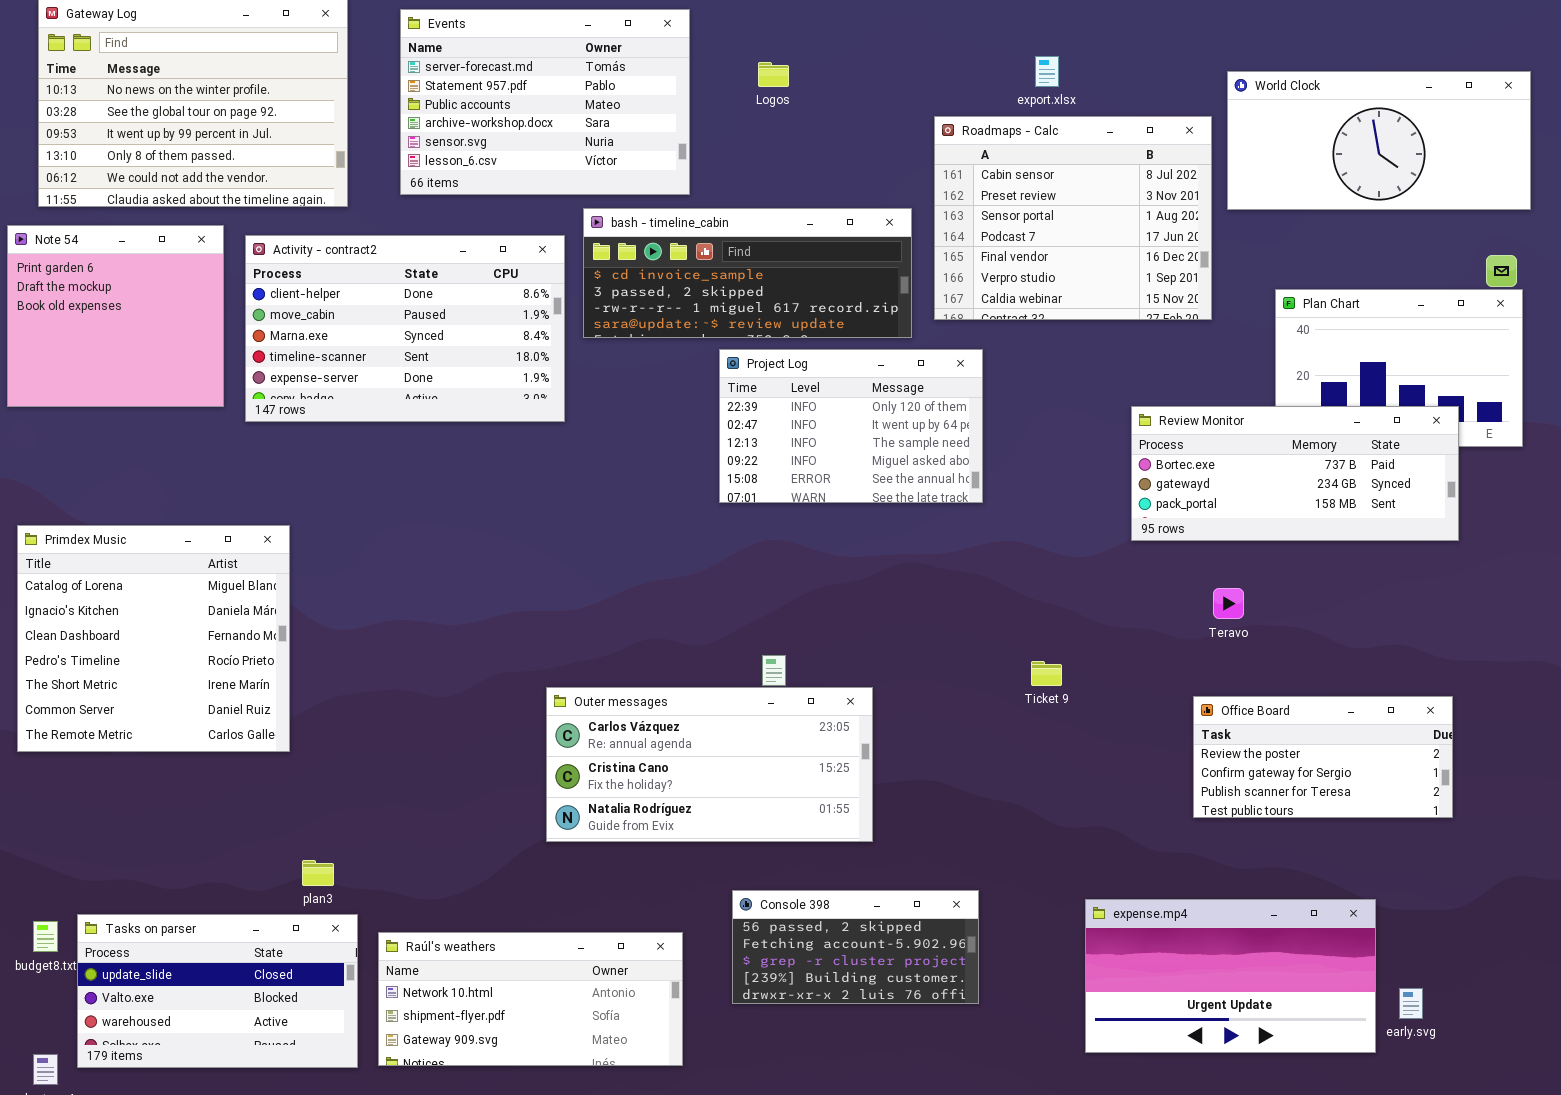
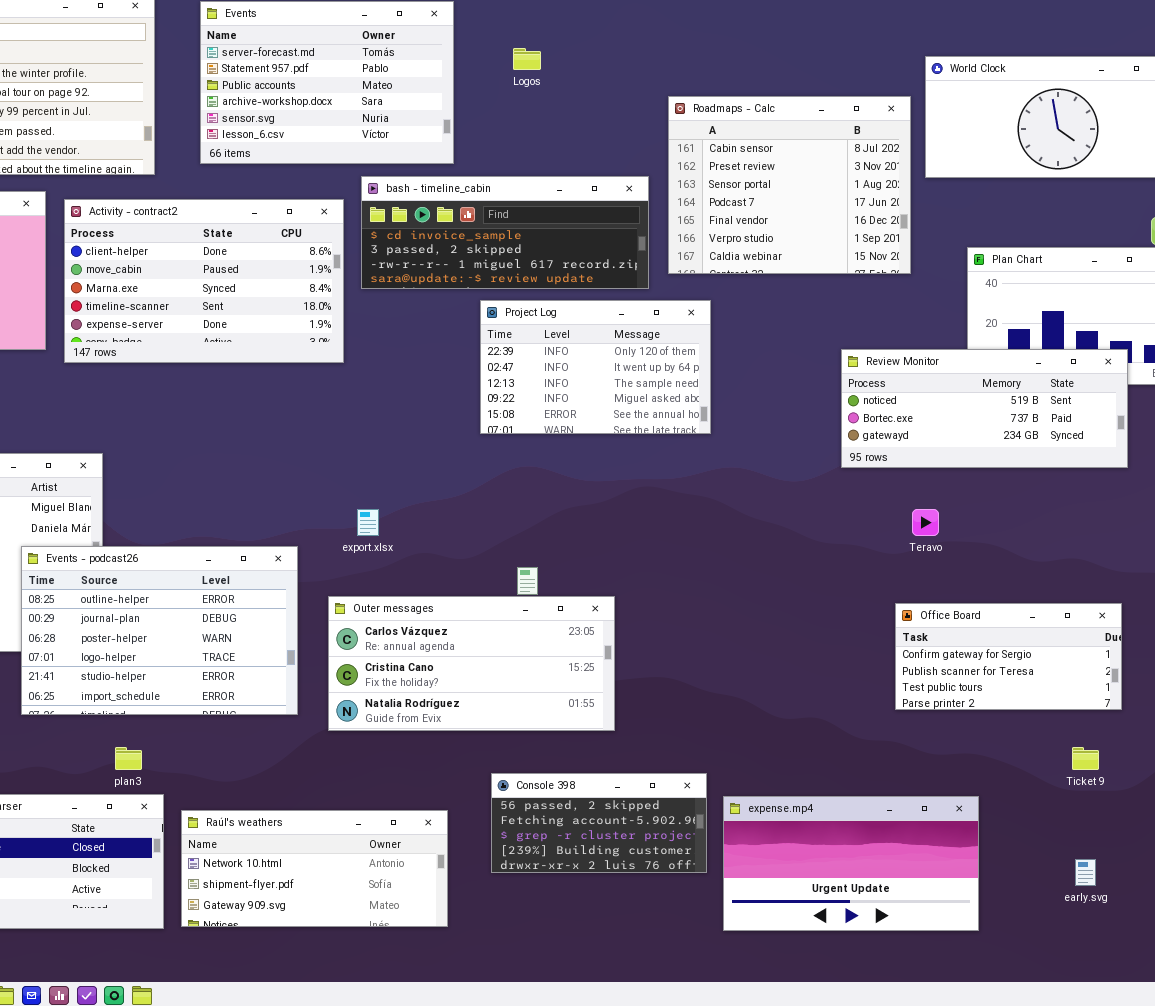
export.xlsx: [1035,56,1059,87] -> [357,509,379,536], moved
Review Monitor: [1131,406,1459,541] -> [841,349,1128,468], scrolled up 1 row
Events - podcast26: none -> [21,546,298,715], opened
Ticket 9: [1031,661,1062,686] -> [1072,747,1099,770], moved
Office Board: [1193,696,1453,818] -> [895,603,1122,710], scrolled down 1 row
expense.mp4: [1085,899,1376,1053] -> [723,796,979,931], moved

